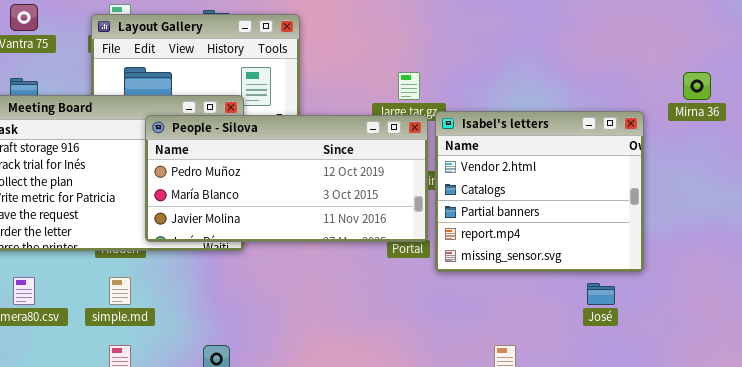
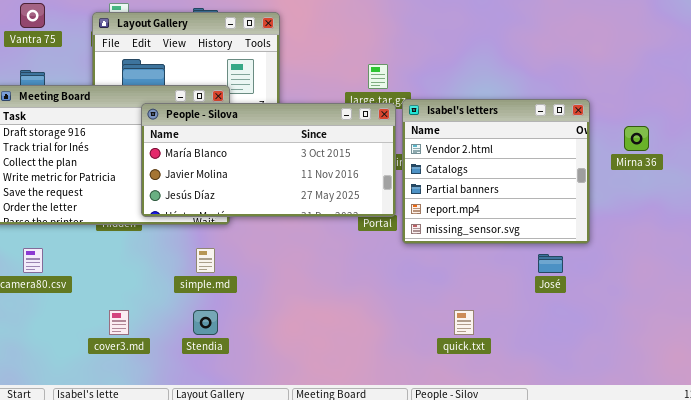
Mirna 36: [683,72,711,100] -> [624,126,649,151], moved
People - Silova: [145,115,428,242] -> [141,103,396,217], scrolled down 1 row
simple.md: [109,277,131,305] -> [196,248,215,273], moved

